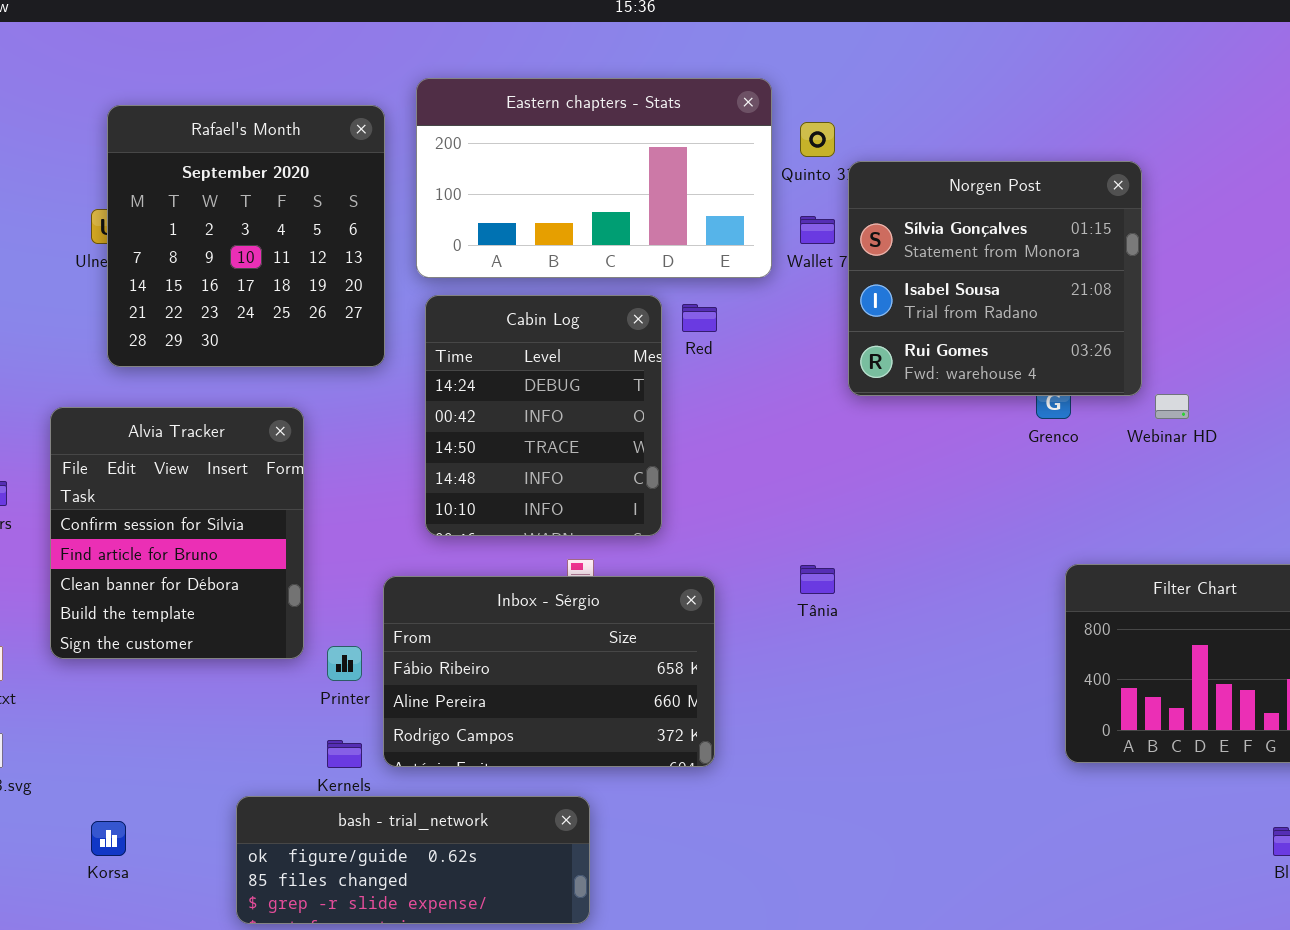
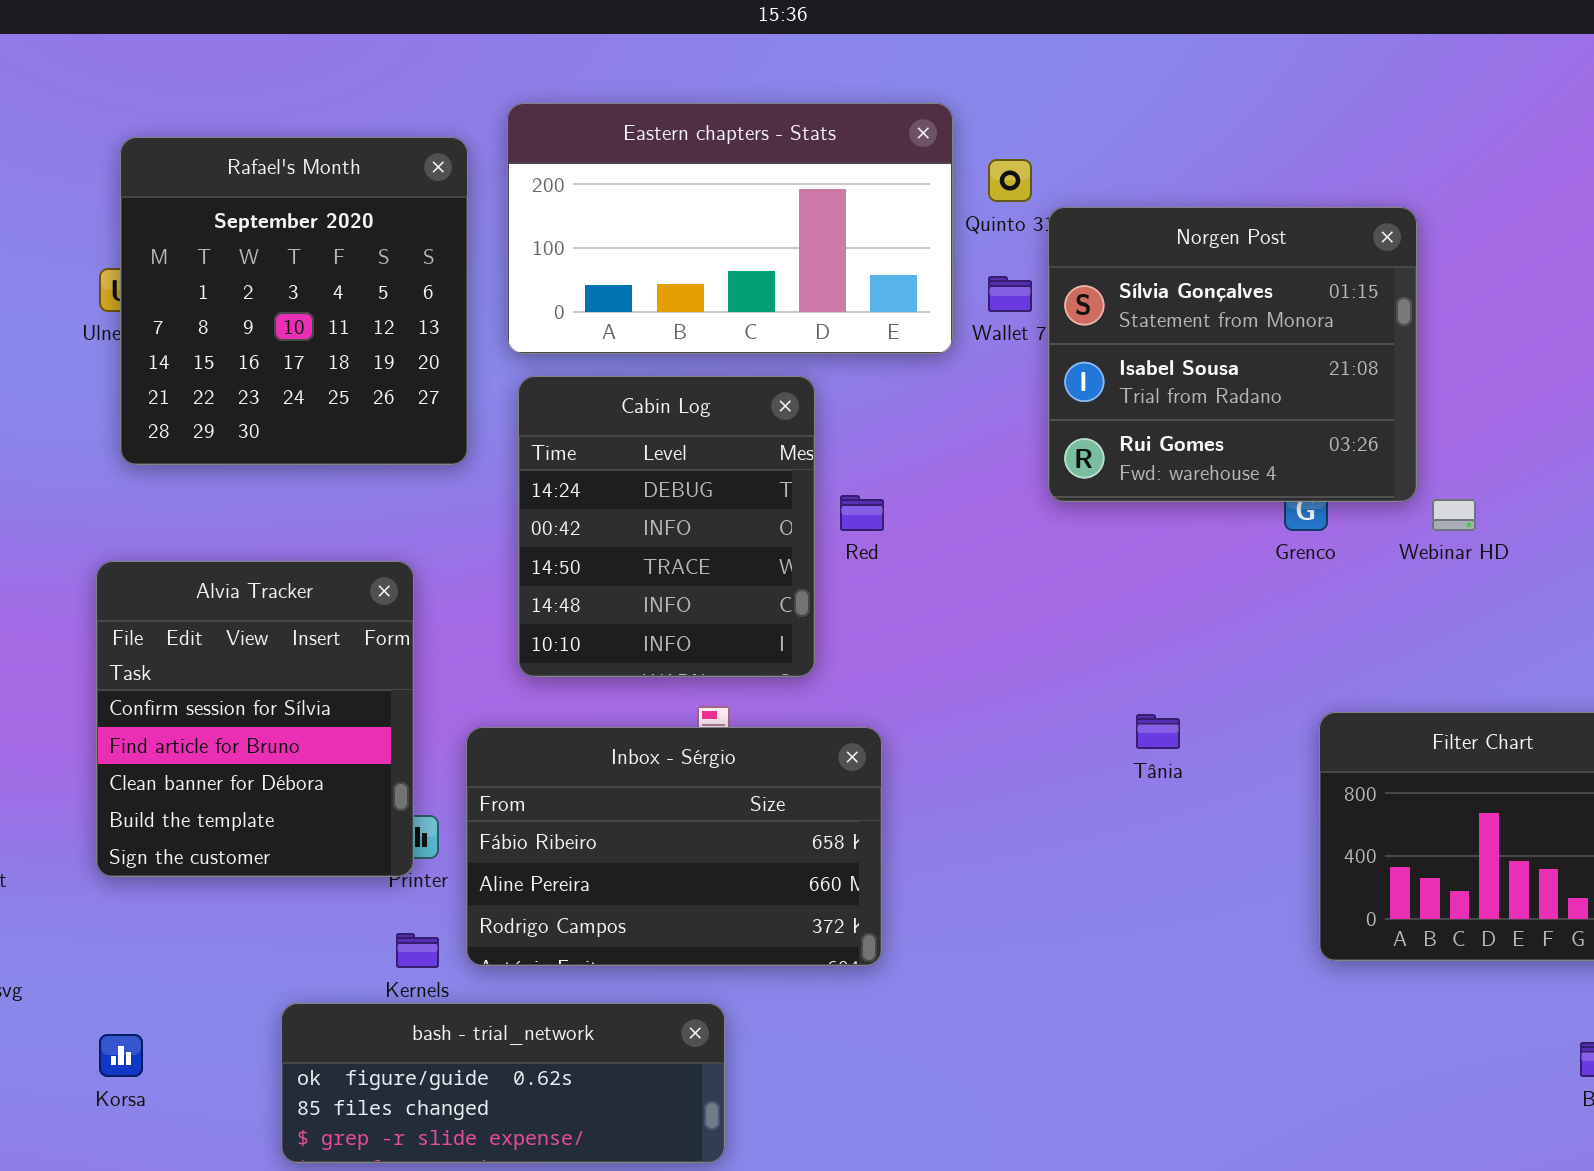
Red: [682,304,717,332] -> [840,495,884,531], moved
Alvia Tracker: [50,407,304,659] -> [96,561,414,877], moved
Tânia: [800,565,835,594] -> [1136,714,1180,749], moved

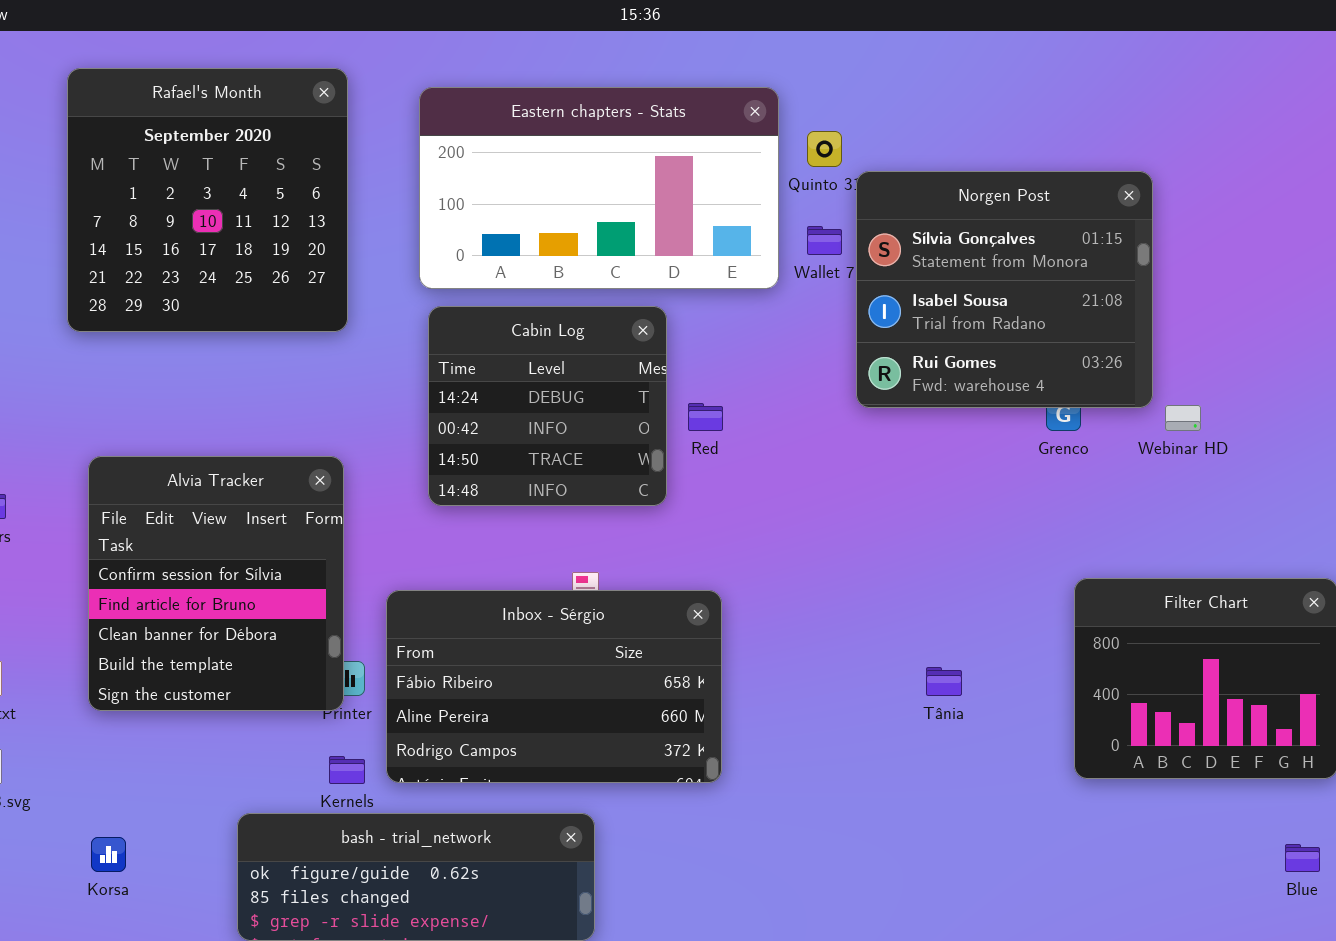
Rafael's Month: [120,137,468,465] -> [67,68,348,332], moved
Cabin Log: [518,376,815,677] -> [428,306,667,506], resized
Tânia: [1136,714,1180,749] -> [926,667,962,696], moved

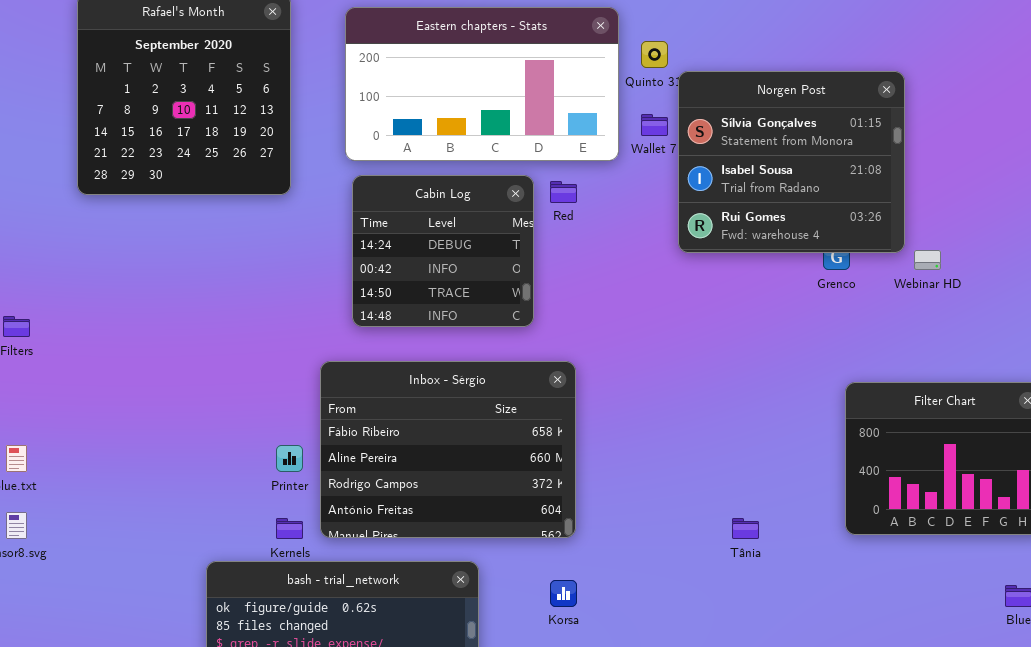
Red: [688,403,723,431] -> [550,181,577,203], moved
Alvia Tracker: [88,456,344,711] -> none, closed
Inbox - Sérgio: [386,590,722,783] -> [320,361,576,538], resized
Tânia: [926,667,962,696] -> [732,518,759,539], moved
Korsa: [91,837,126,872] -> [550,580,577,607], moved

